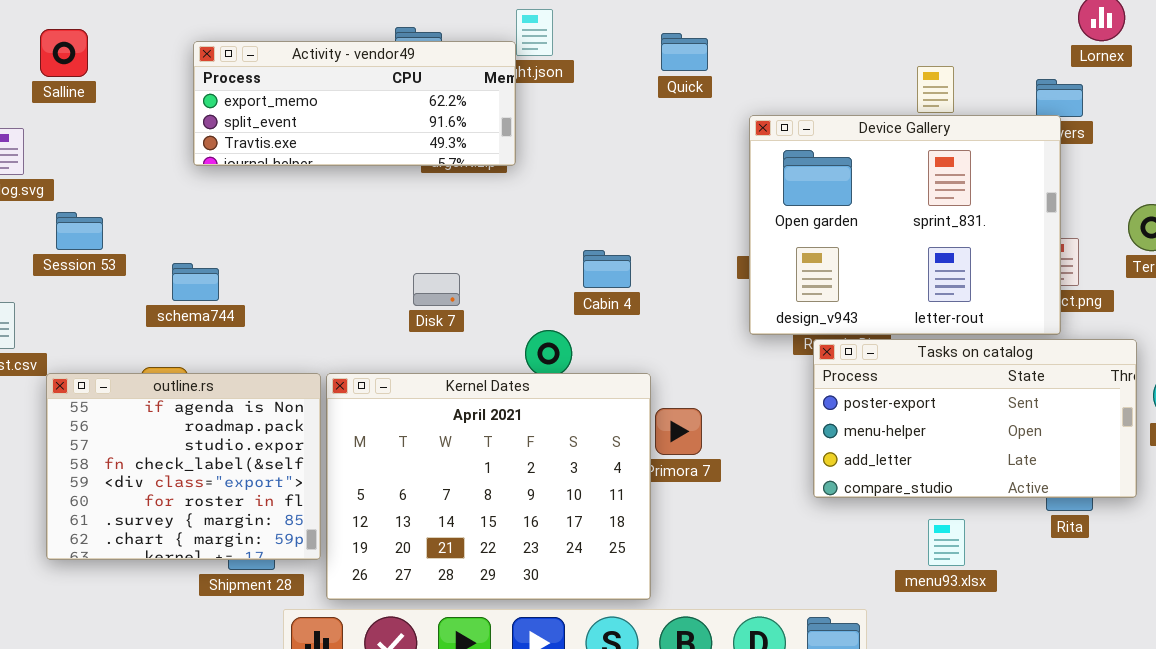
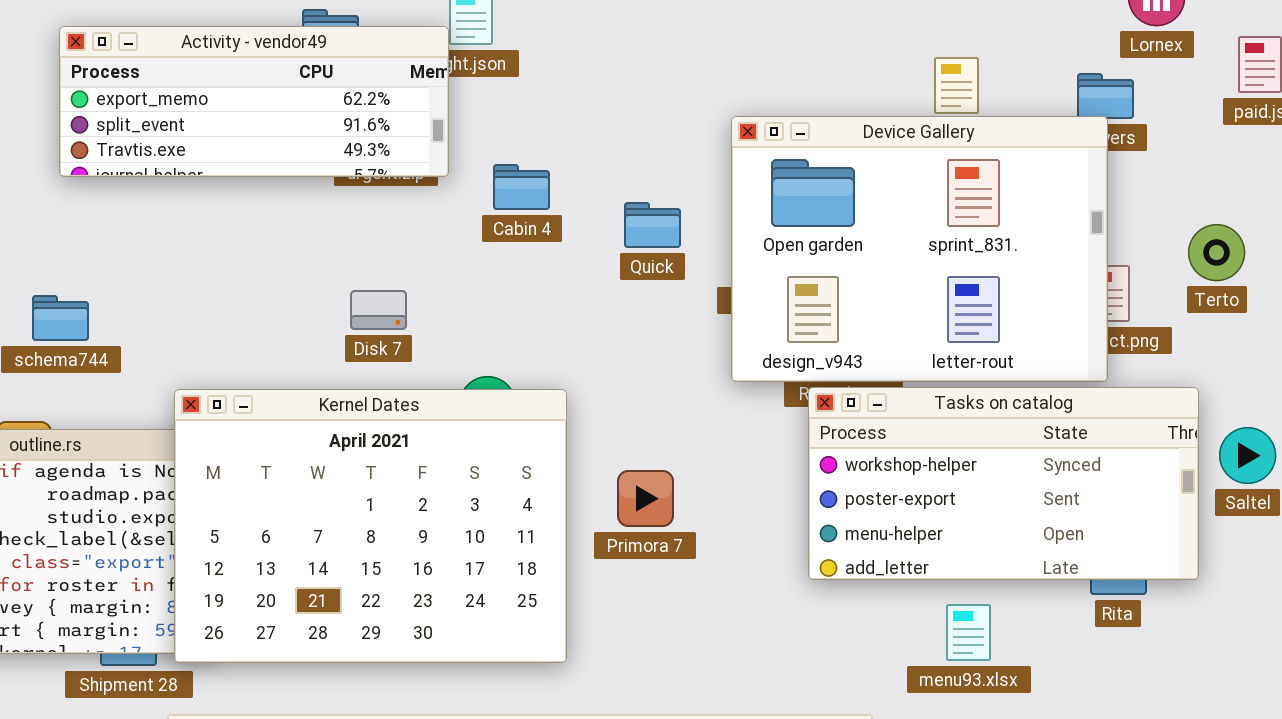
Quick: [661,33,708,71] -> [624,202,681,248], moved
Cabin 4: [583,250,631,288] -> [493,164,550,210], moved
Disk 7: [413,273,460,306] -> [350,290,407,330], moved
Tasks on catalog: [813,339,1137,498] -> [808,387,1199,580], scrolled up 1 row
Kernel Dates: [326,373,651,600] -> [174,389,567,663], moved

